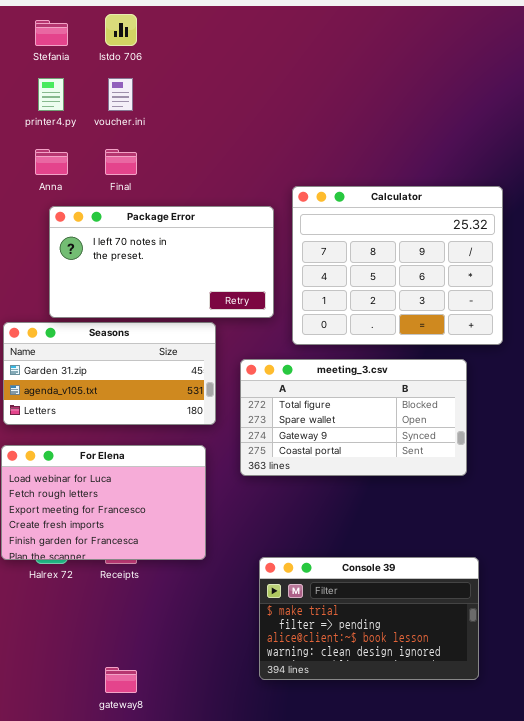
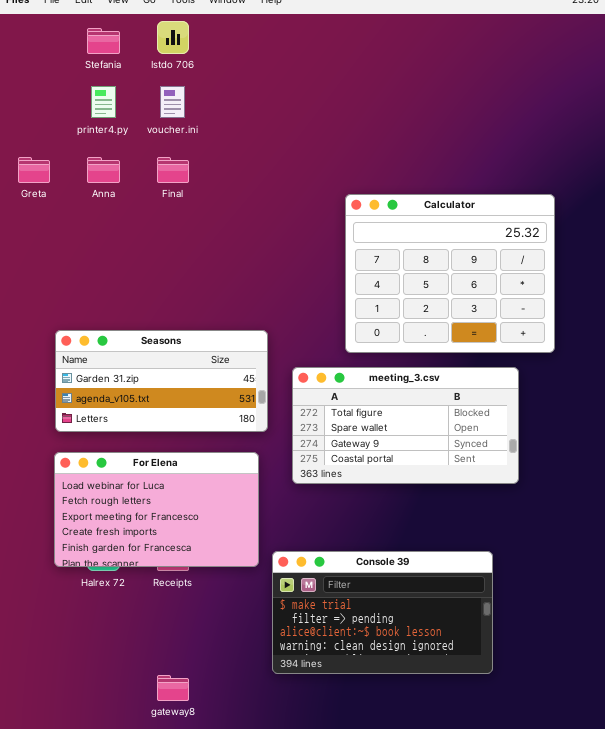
Package Error: [49,206,274,318] -> none, closed
Console 39: [259,557,479,680] -> [272,551,493,674], moved

